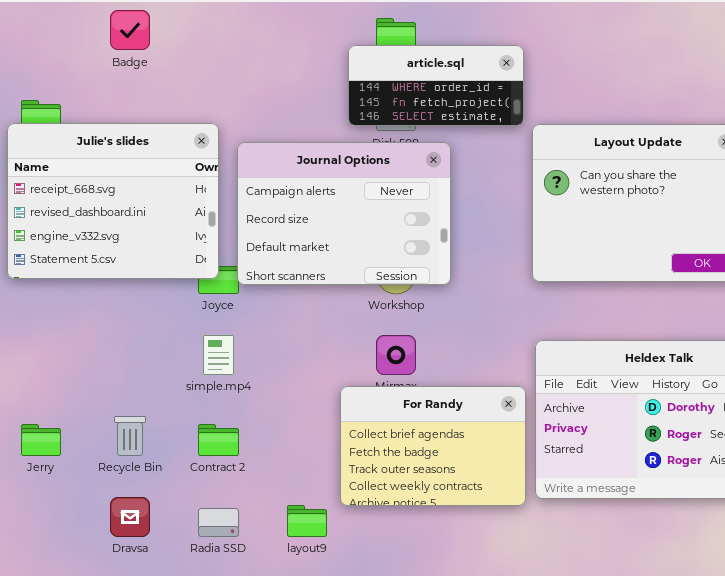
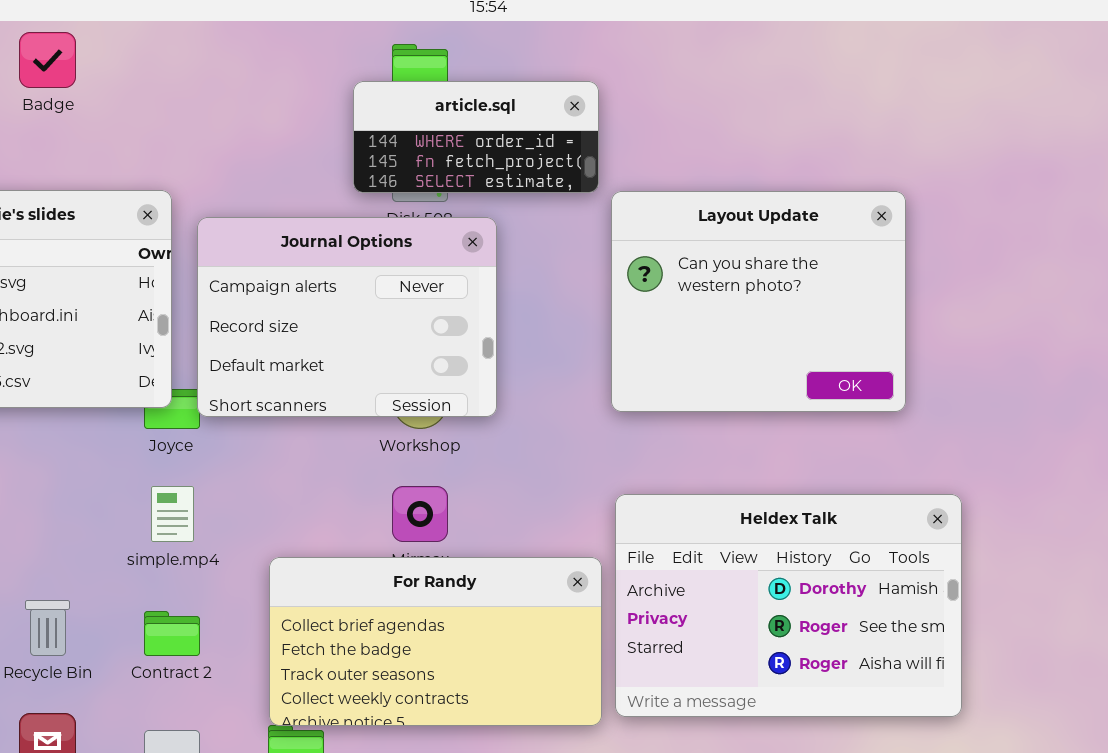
For Randy: [340,386,526,506] -> [269,557,602,726], resized

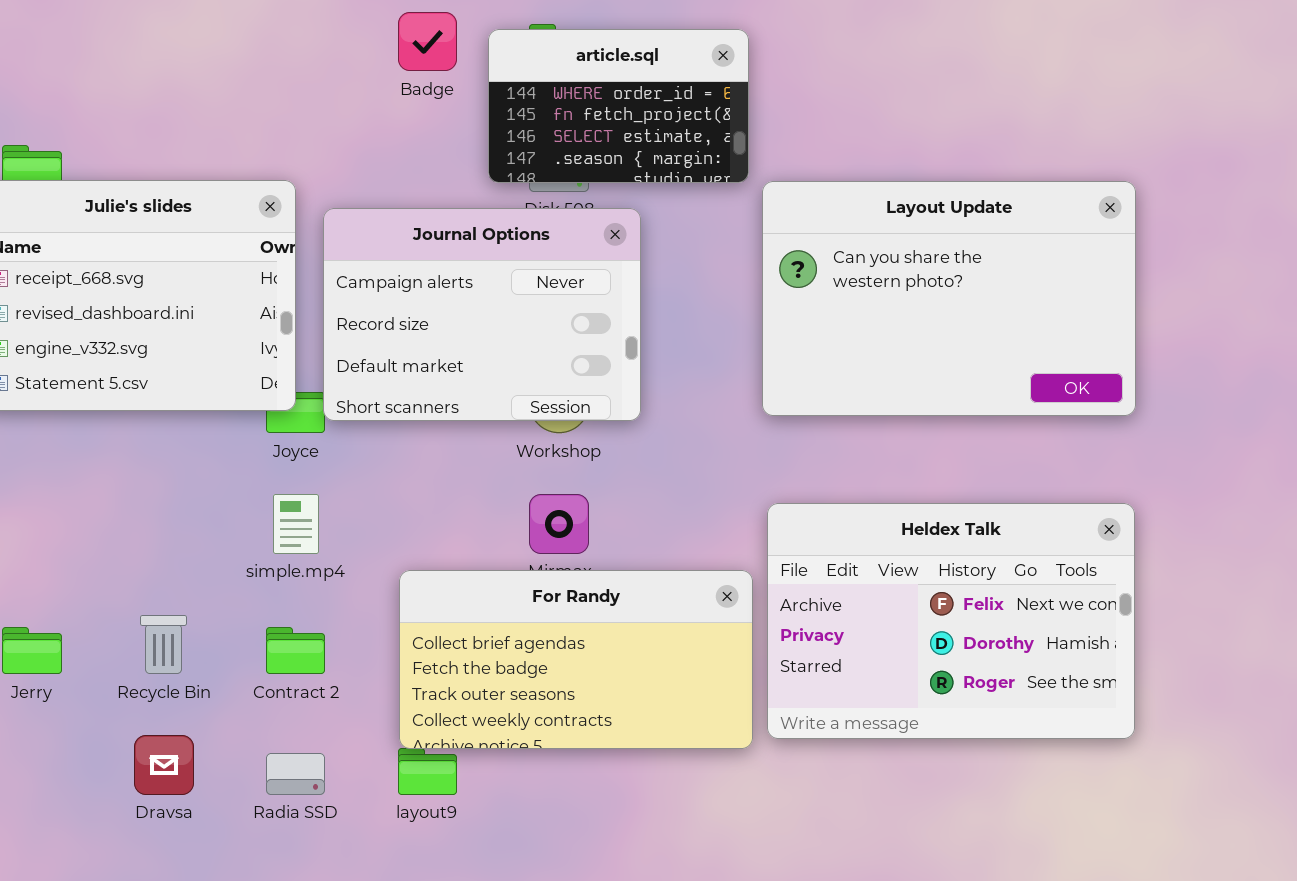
Badge: [19,32,76,88] -> [398,12,457,71], moved
article.sql: [353,81,599,193] -> [488,29,749,183], resized
Layout Update: [611,191,906,412] -> [762,181,1136,416], resized
Heldex Talk: [615,494,962,717] -> [767,503,1135,739], scrolled up 1 row

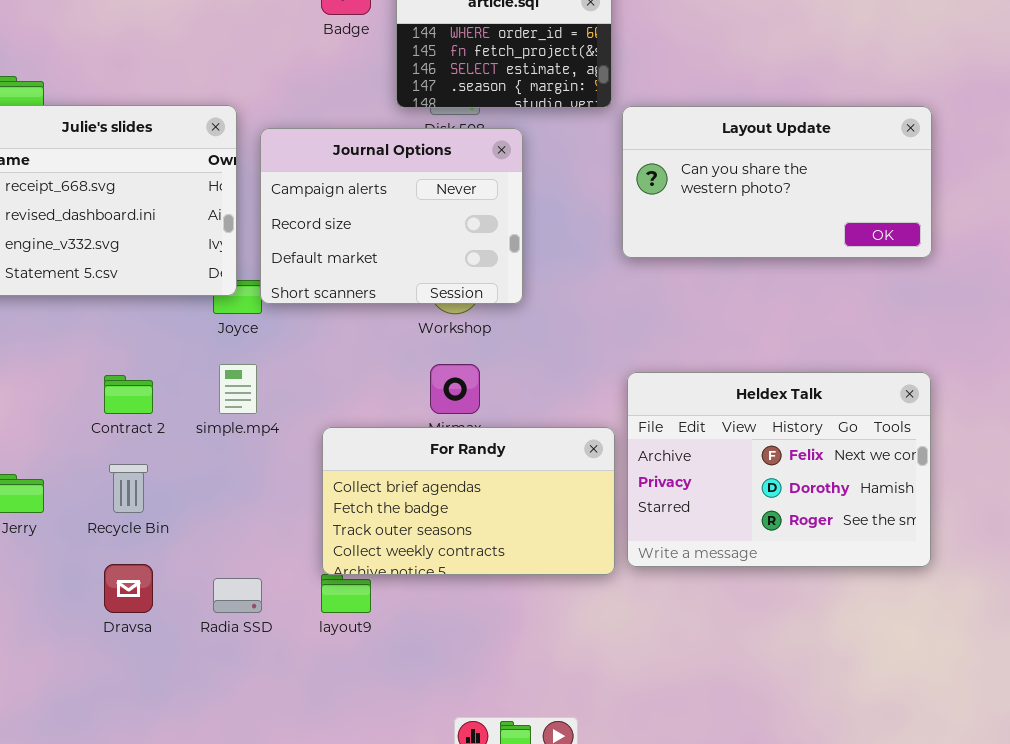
Layout Update: [762,181,1136,416] -> [622,106,932,258], resized
Contract 2: [266,627,325,674] -> [104,375,153,414], moved

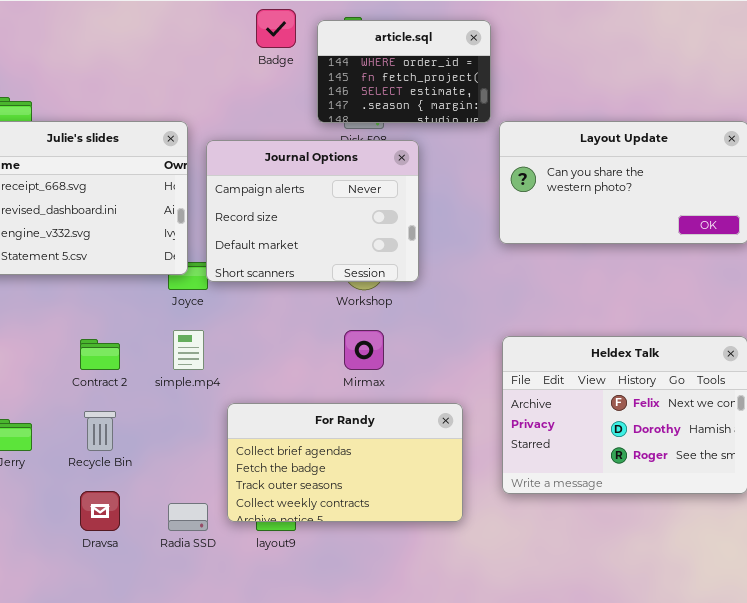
For Randy: [322,427,615,575] -> [227,403,463,522], moved

